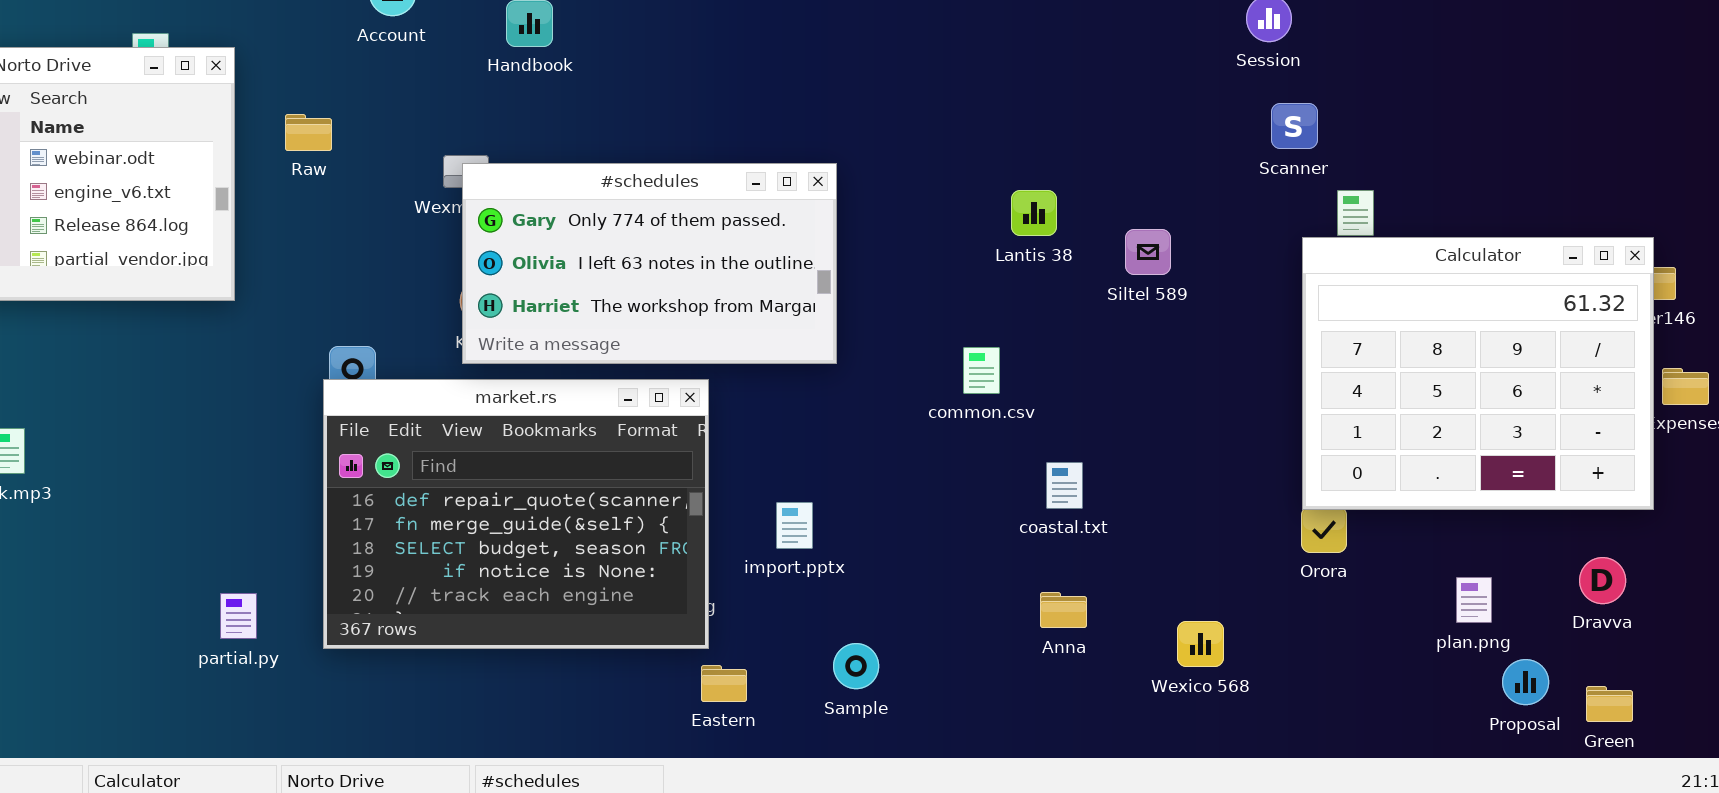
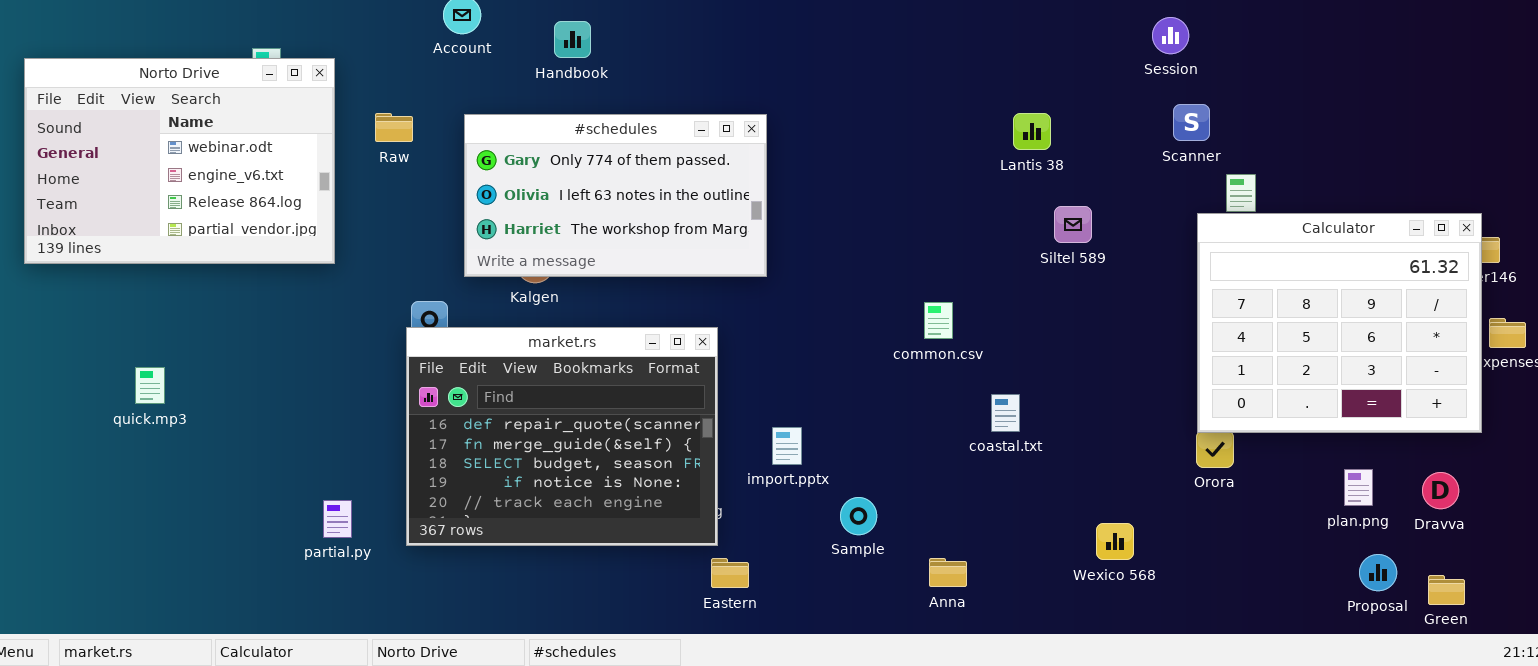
#schedules: [462,163,837,364] -> [464,114,767,277], moved
Lantis 38: [1011,190,1057,236] -> [1013,113,1051,150], moved
plan.png: [1456,577,1492,623] -> [1344,469,1373,506], moved
Anna: [1040,592,1087,628] -> [929,558,967,587], moved
Sample: [833,643,879,689] -> [840,497,877,535], moved

